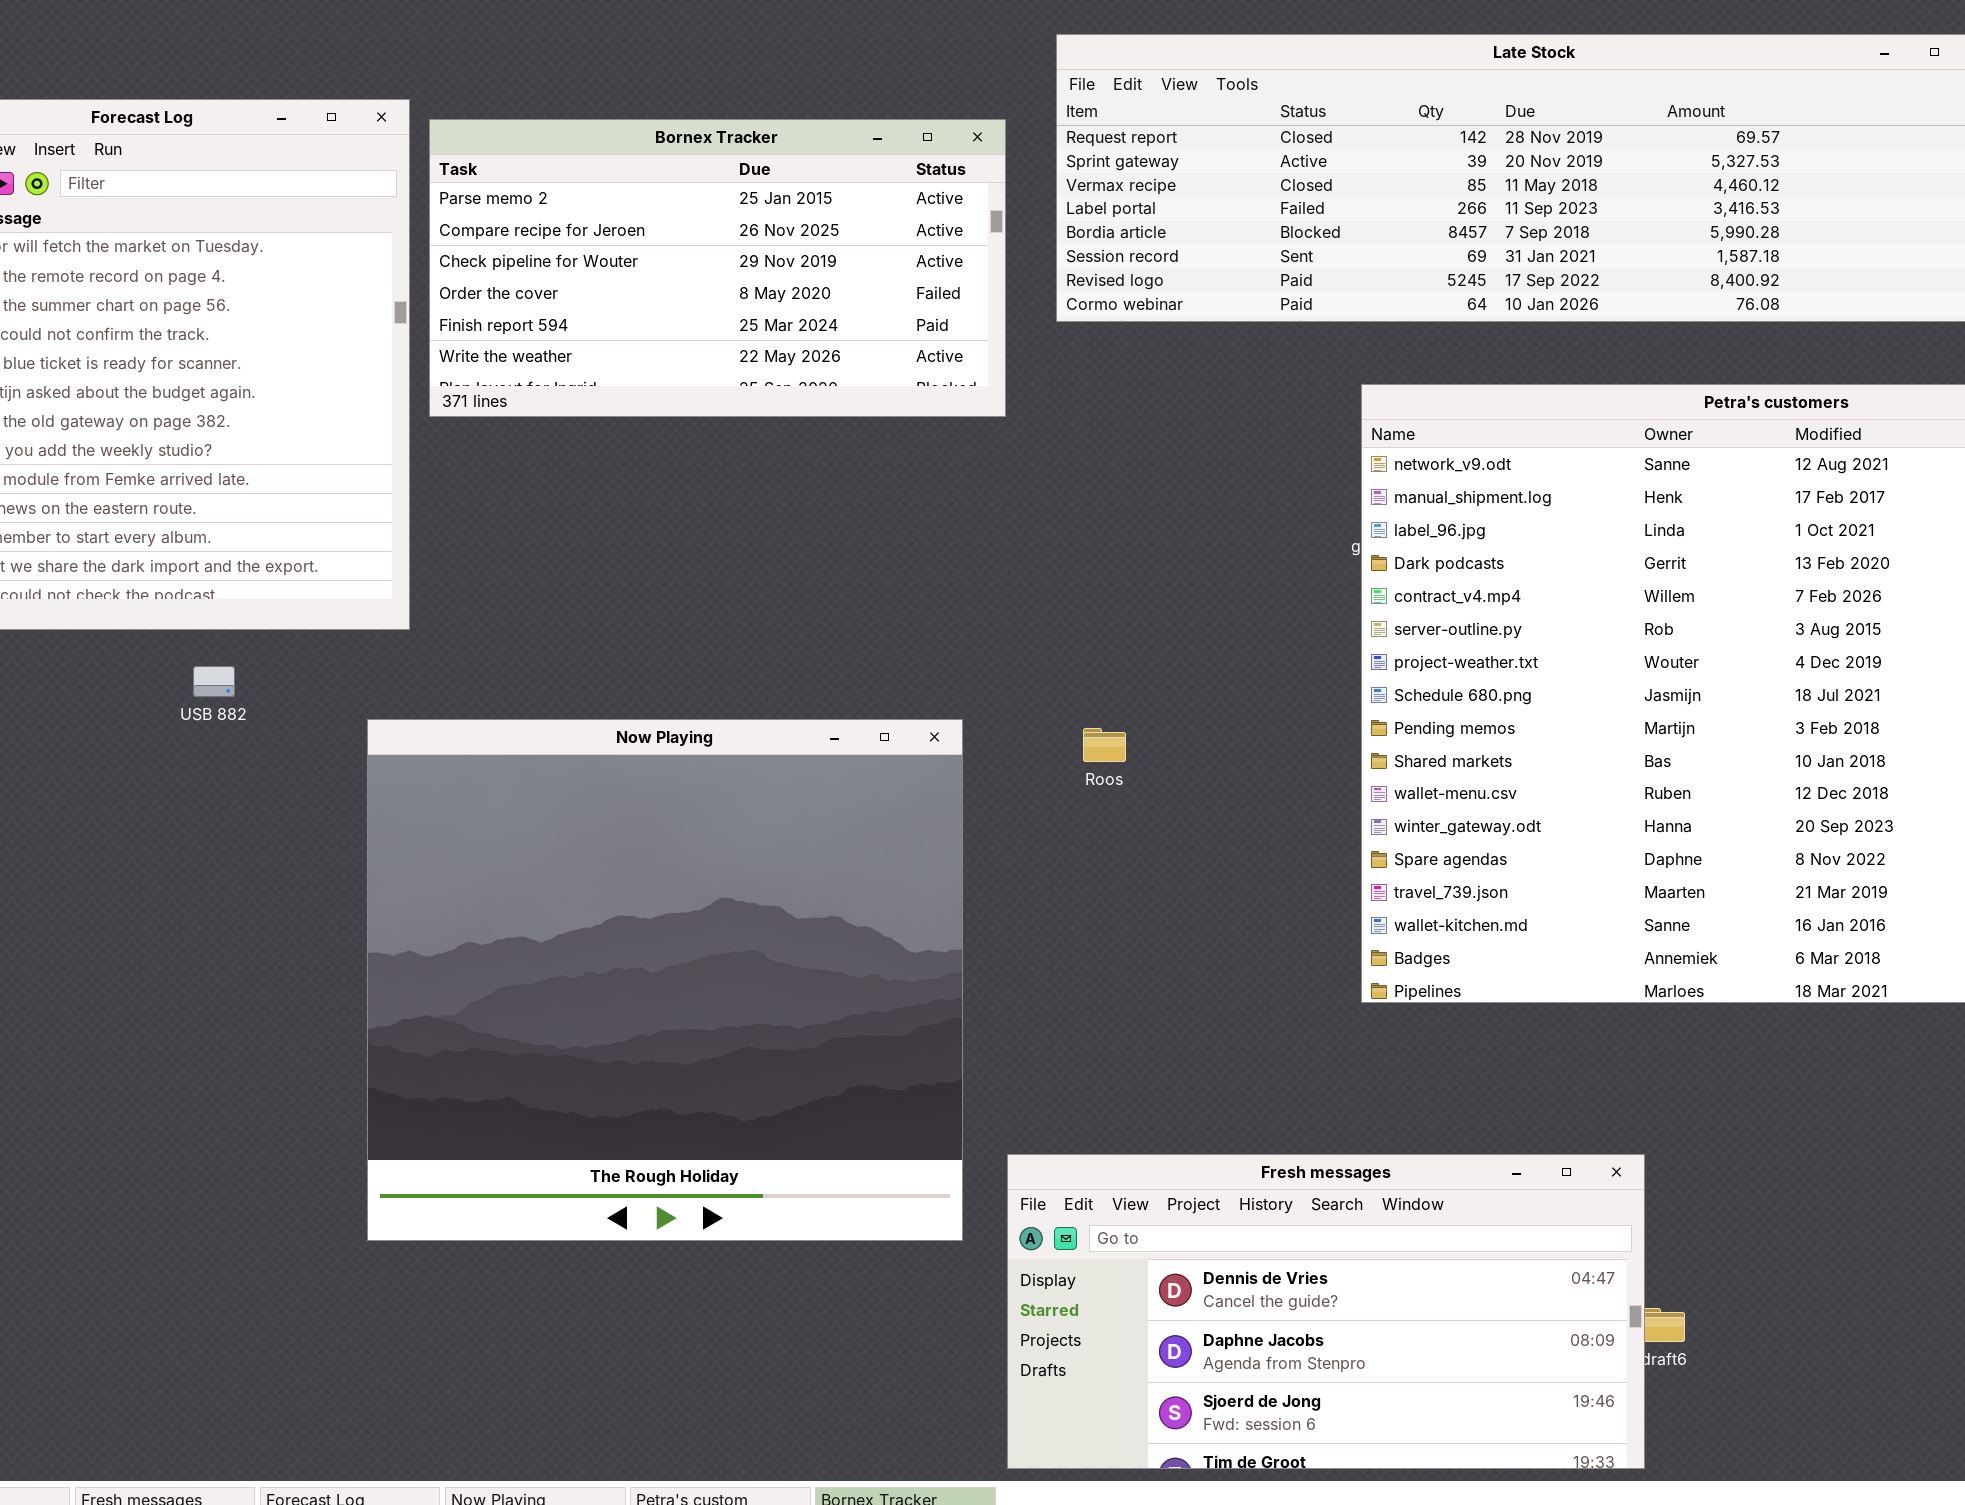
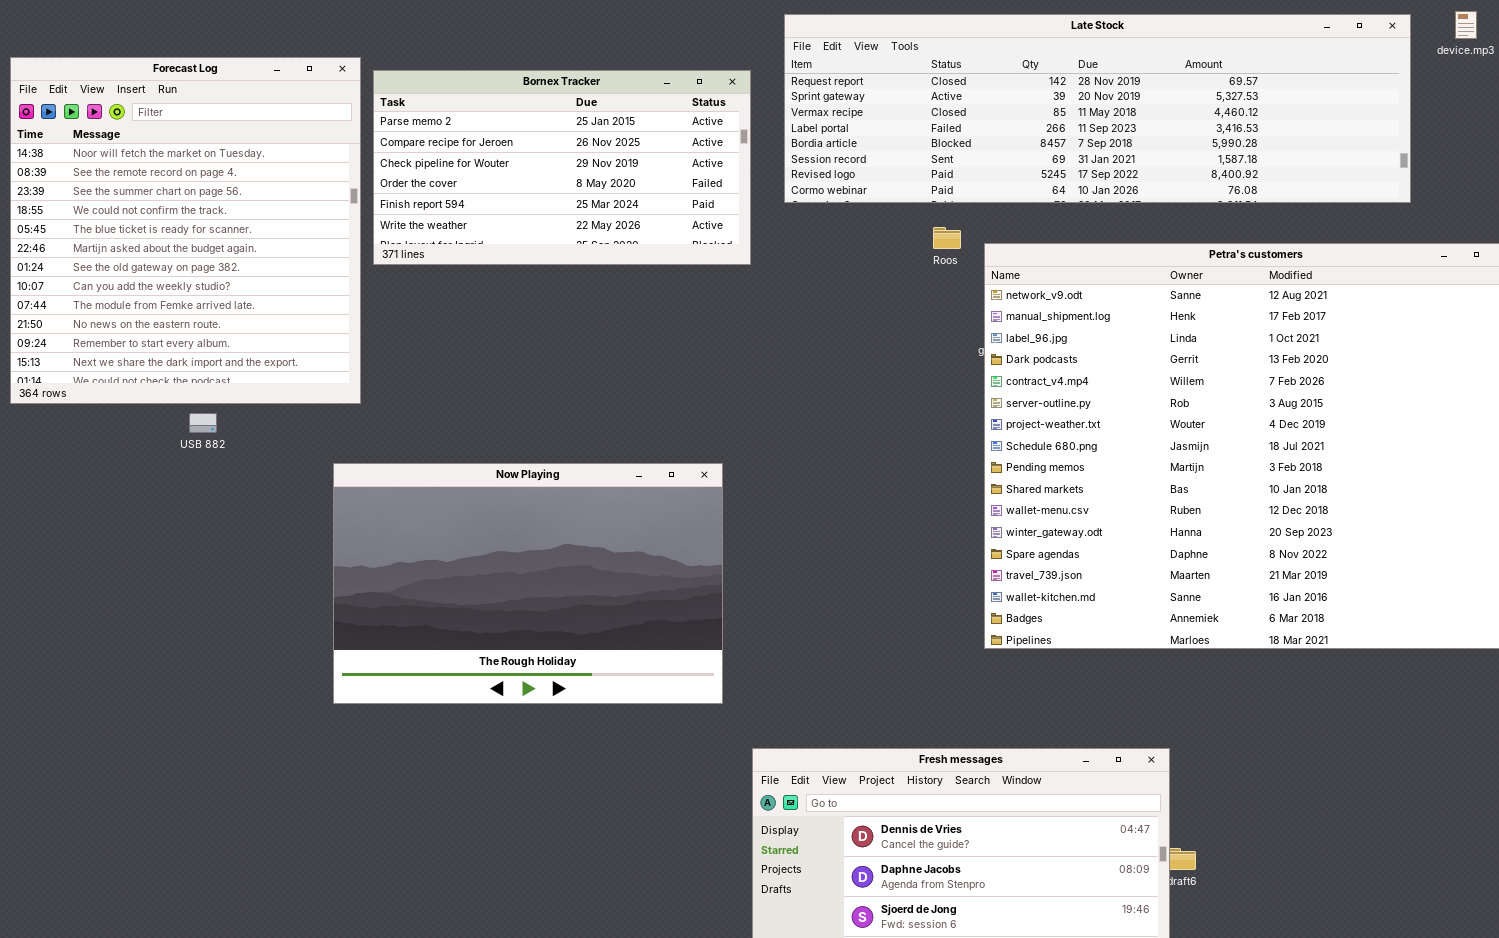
USB 882: [193,666,235,697] -> [189,413,217,433], moved
Now Playing: [367,719,963,1241] -> [333,463,723,704], resized
Roos: [1083,728,1126,762] -> [933,227,961,249], moved

